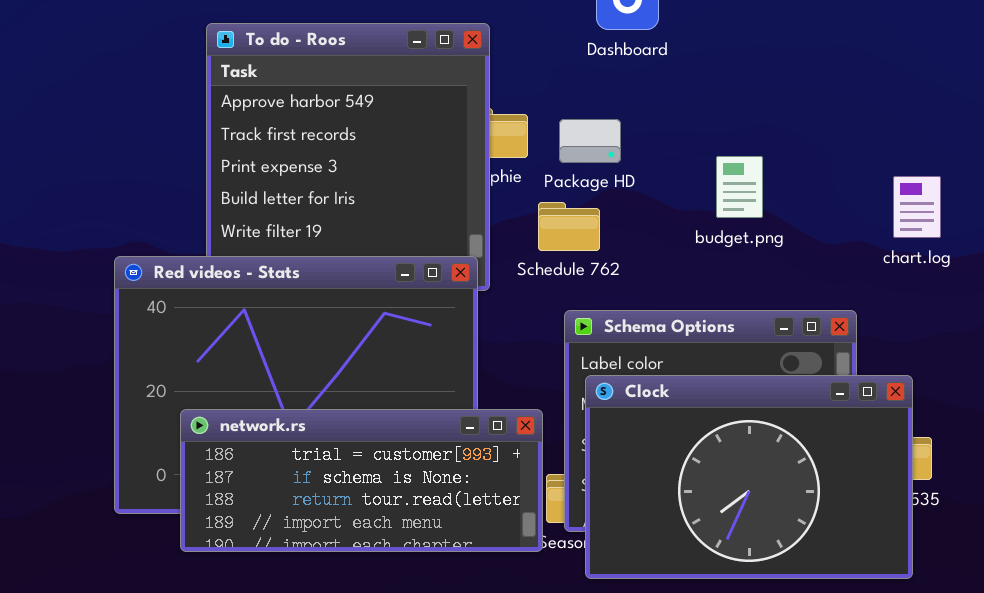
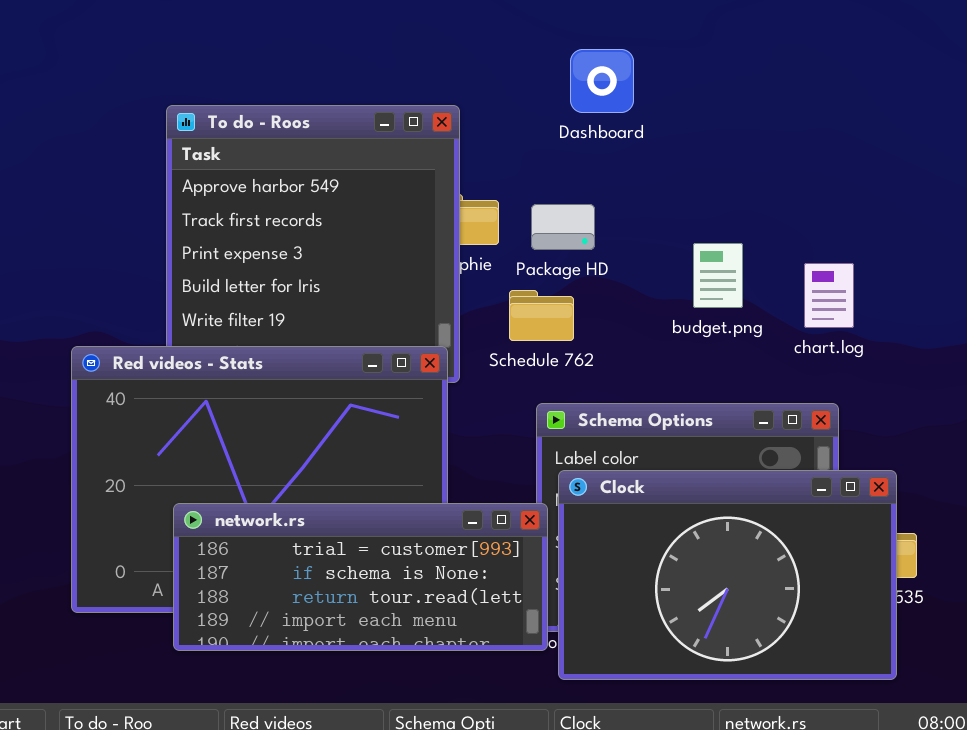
chart.log: [893,176,941,238] -> [804,263,854,328], moved
network.rs: [180,409,543,552] -> [173,503,548,651], moved

